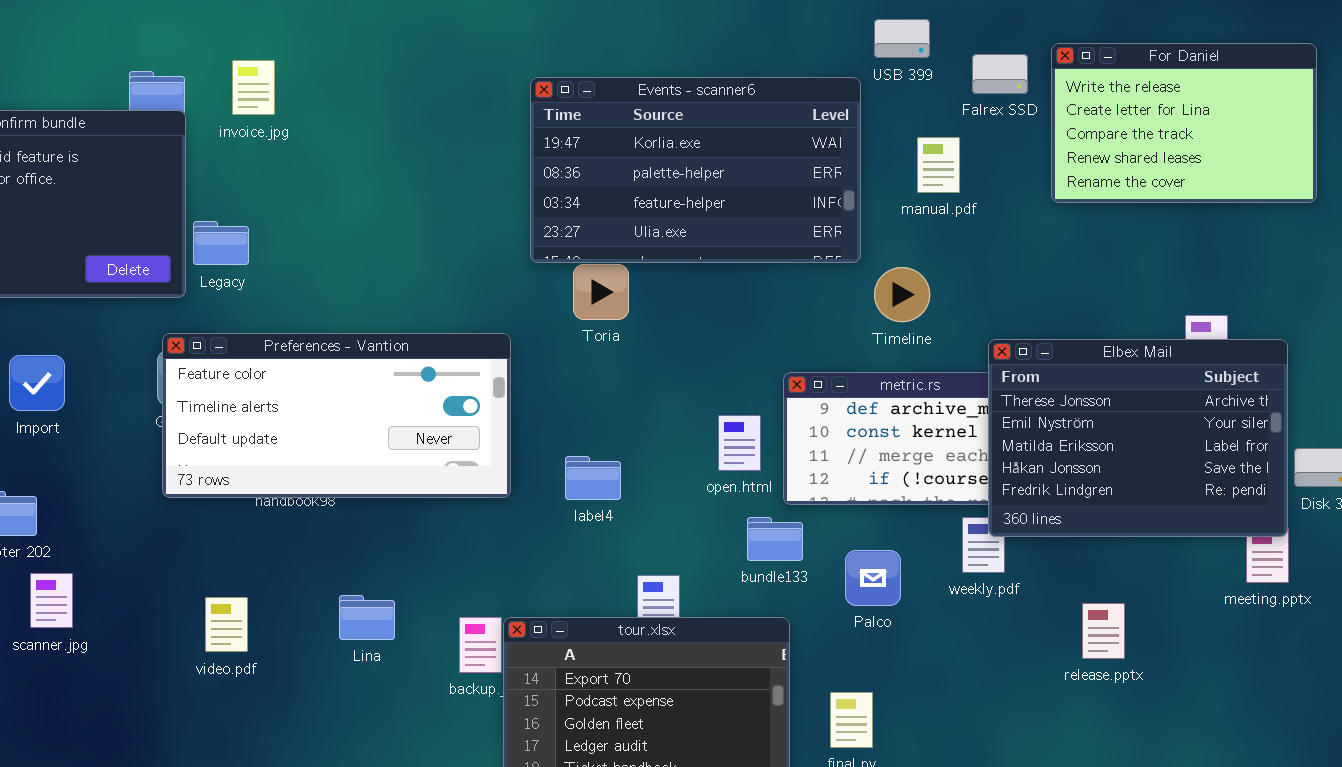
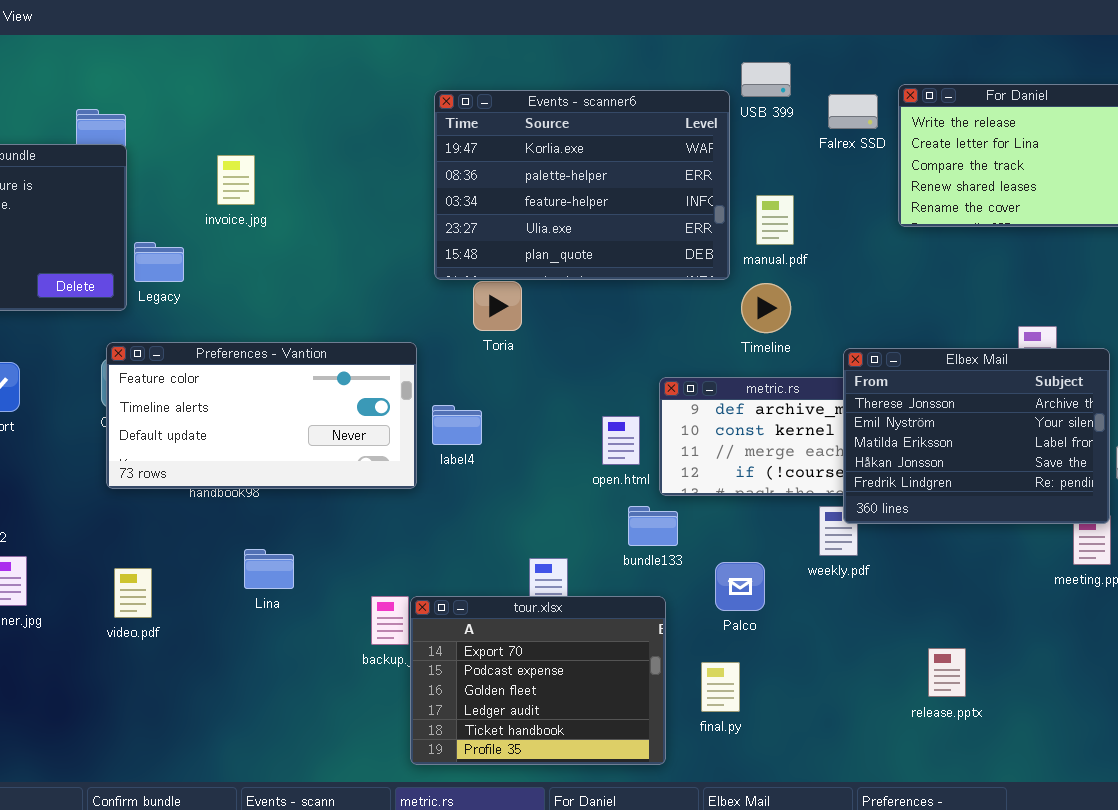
invoice.jpg: [232,60,275,115] -> [217,155,255,205], moved
Events - scanner6: [530,77,861,263] -> [434,90,730,280], resized
manual.pdf: [917,137,960,193] -> [756,195,794,245], moved
label4: [565,456,621,500] -> [432,405,482,445], moved
Palco: [845,550,901,606] -> [715,562,765,611], moved
Lina: [339,595,395,640] -> [244,549,294,589], moved
video.pdf: [205,597,248,652] -> [114,568,152,618], moved
release.pptx: [1082,603,1125,659] -> [928,648,966,697], moved

